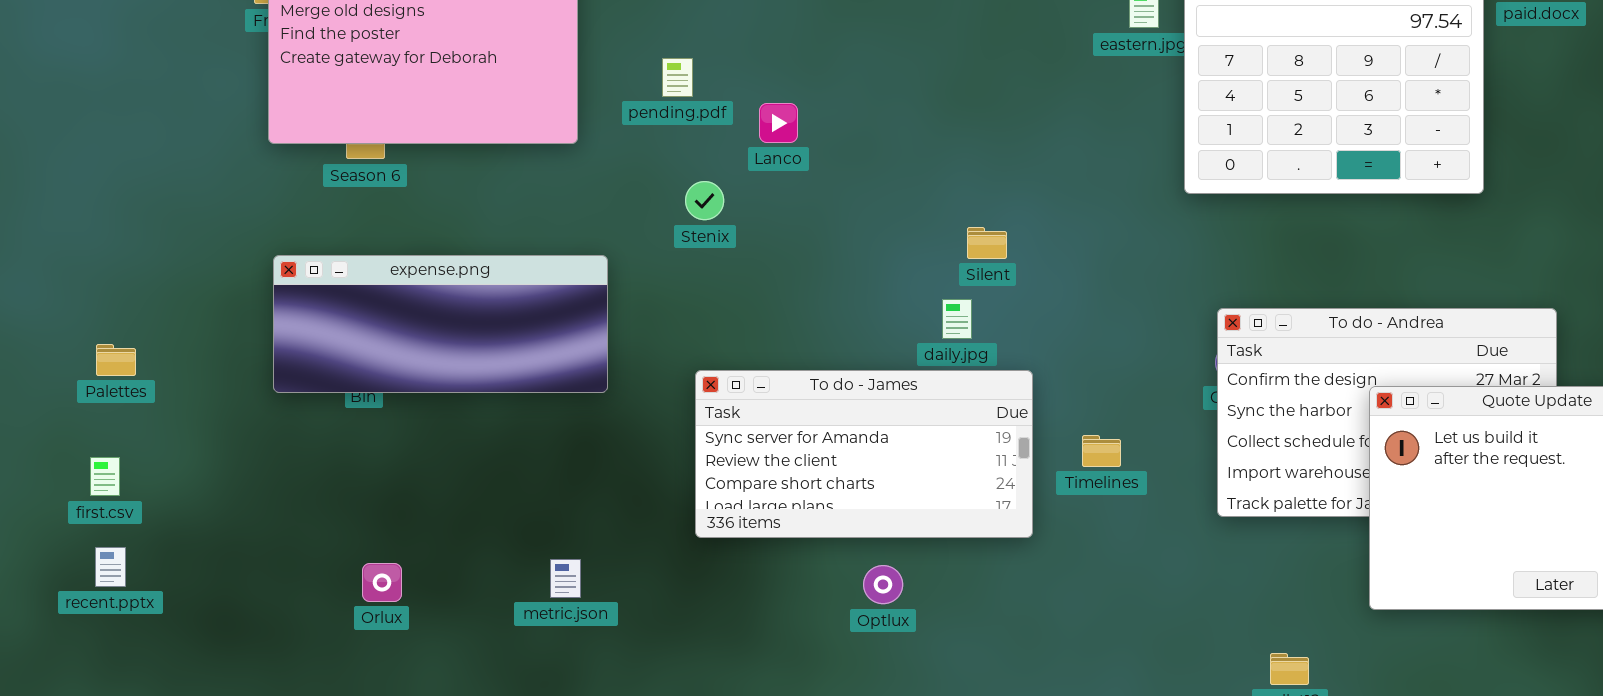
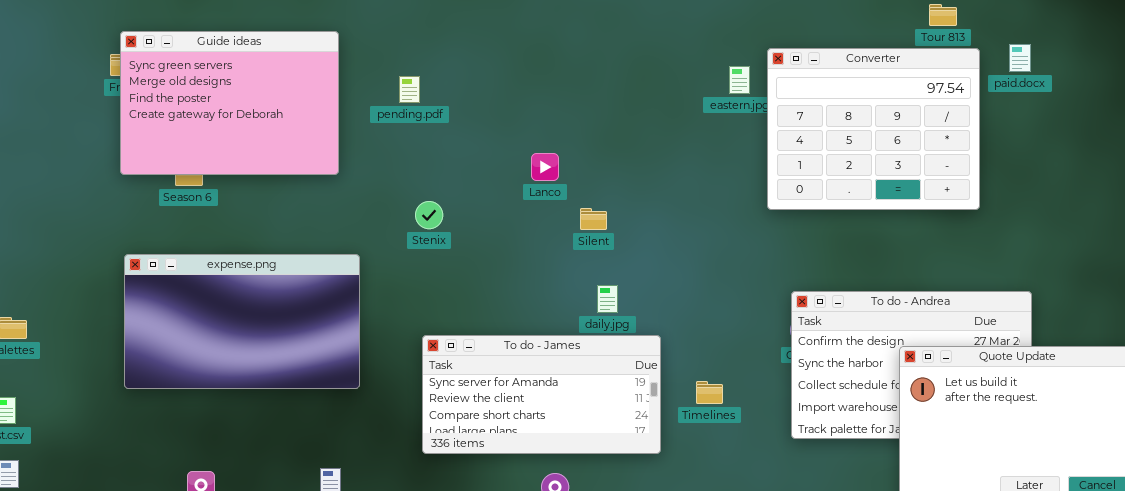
pending.pdf: [662,58,693,97] -> [399,76,420,103], moved
Lanco: [759,103,798,143] -> [531,153,559,181], moved
Silent: [967,227,1007,259] -> [580,208,607,230], moved
expense.png: [273,255,608,393] -> [124,254,360,389], resized

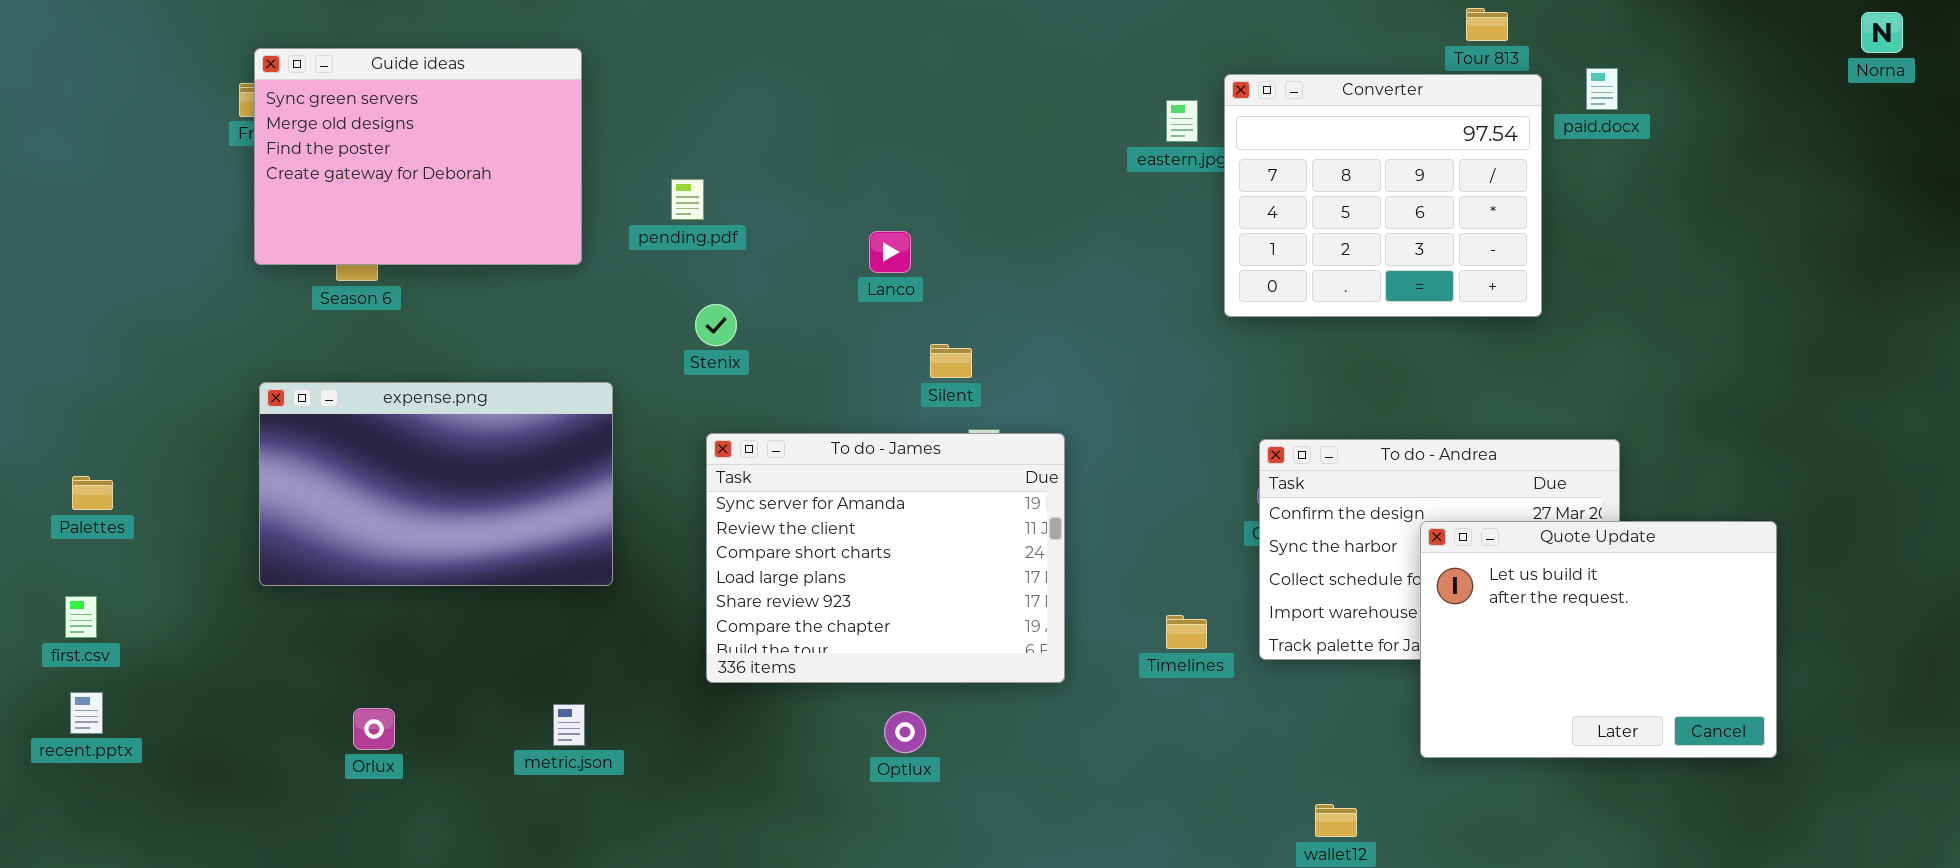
pending.pdf: [399,76,420,103] -> [671,179,704,220], moved
Silent: [580,208,607,230] -> [930,344,972,378], moved
To do - James: [422,335,661,454] -> [706,433,1065,683], resized
Timelines: [696,381,723,404] -> [1166,615,1207,649], moved

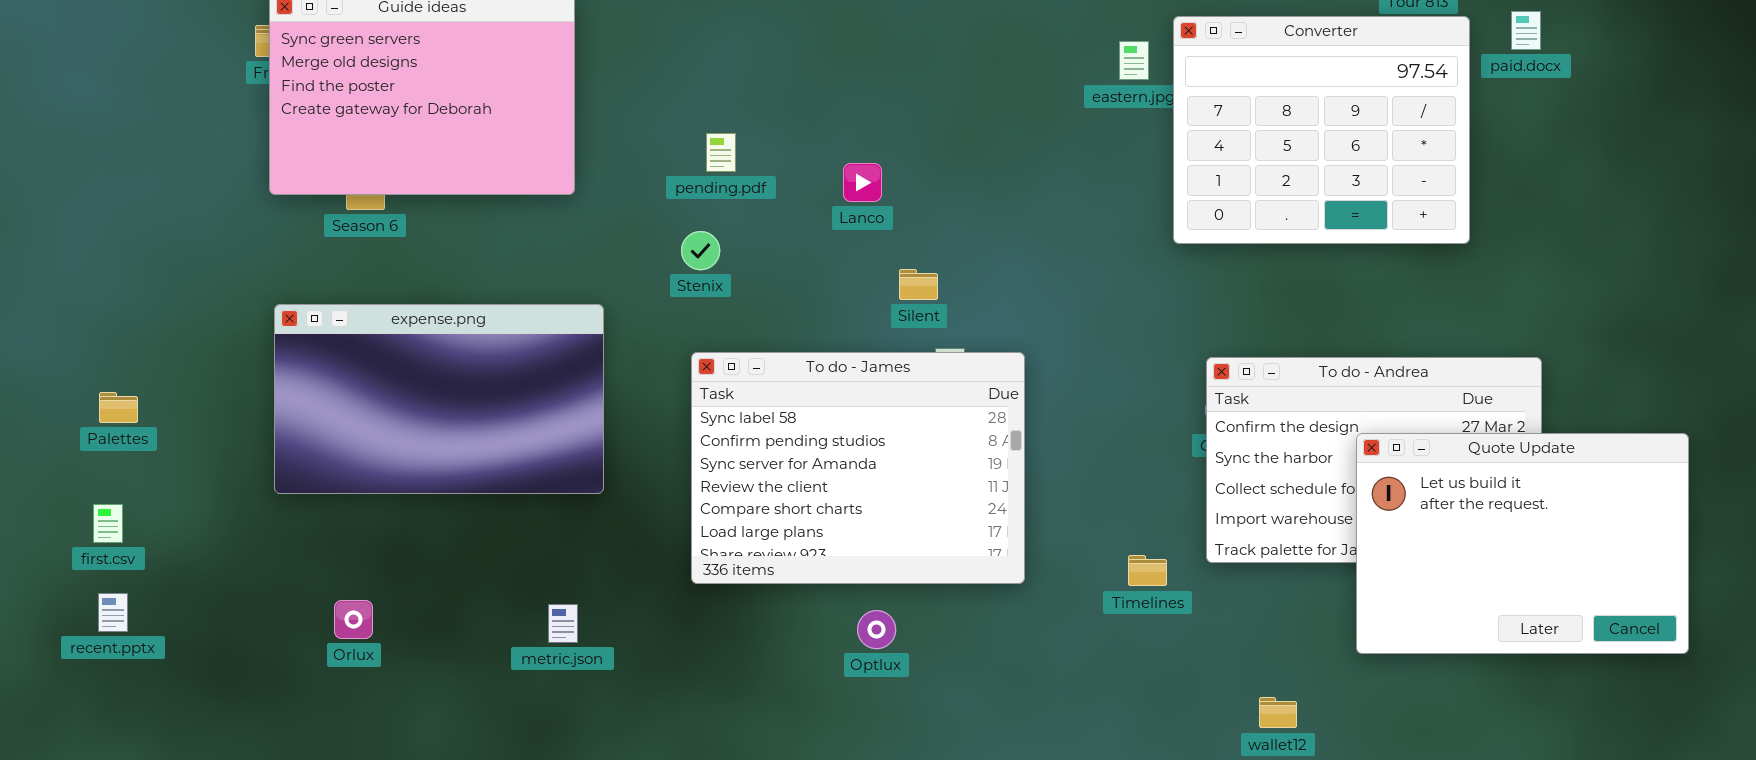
pending.pdf: [671,179,704,220] -> [706,133,736,172], moved
To do - James: [706,433,1065,683] -> [691,352,1025,584], scrolled up 2 rows
Timelines: [1166,615,1207,649] -> [1128,555,1167,586], moved
Orlux: [353,708,395,750] -> [334,600,373,639], moved

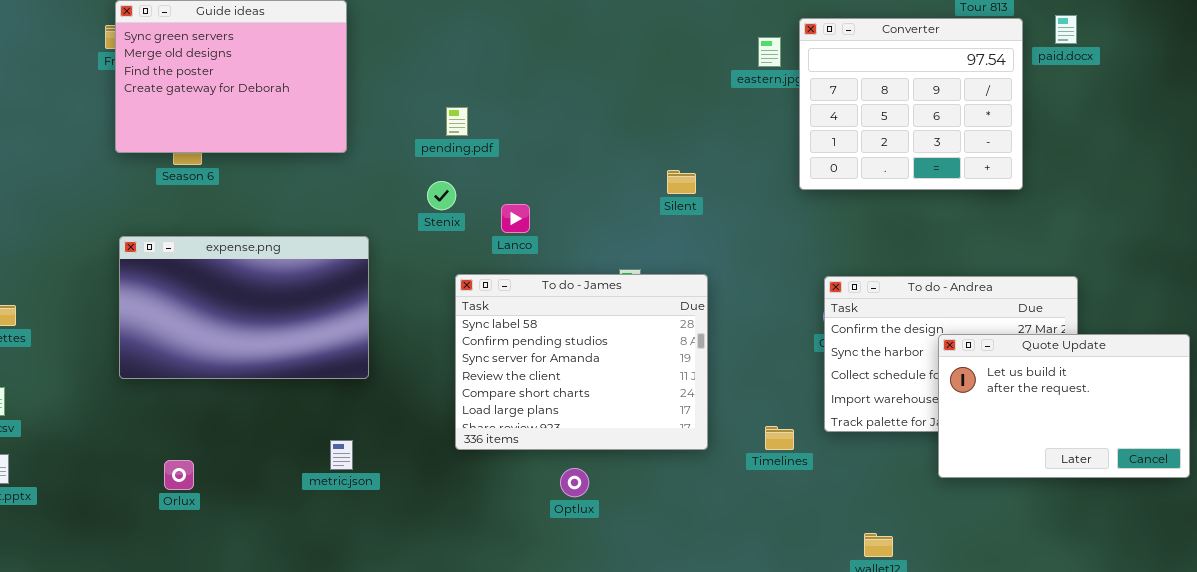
Lanco: [843,163,882,202] -> [501,204,530,233], moved
Silent: [899,269,938,300] -> [667,170,696,194], moved
To do - James: [691,352,1025,584] -> [455,274,708,450], moved
Quote Update: [1356,433,1689,654] -> [938,334,1190,478], resized
metric.json: [548,604,578,643] -> [330,440,353,470], moved

